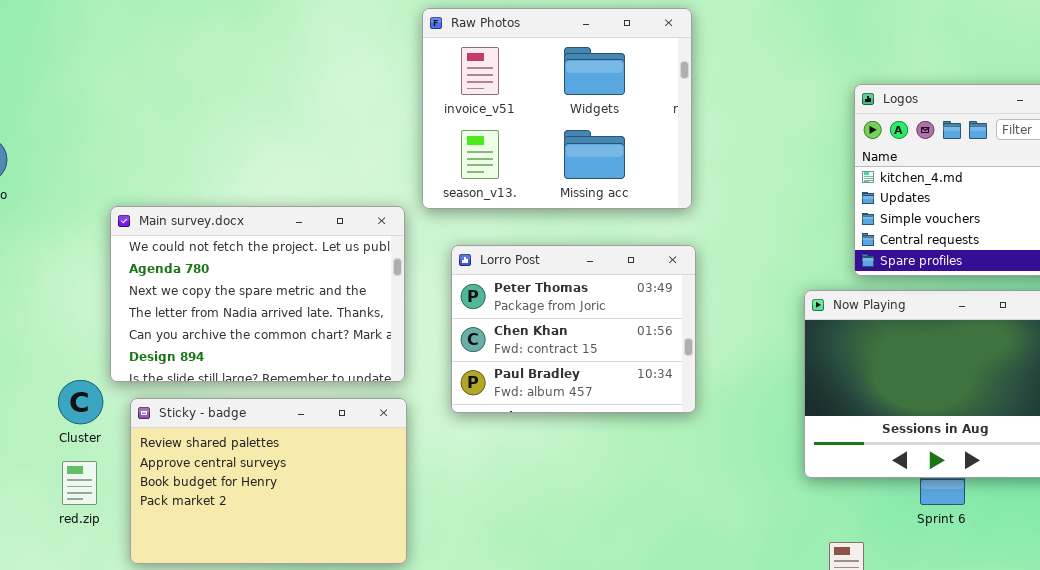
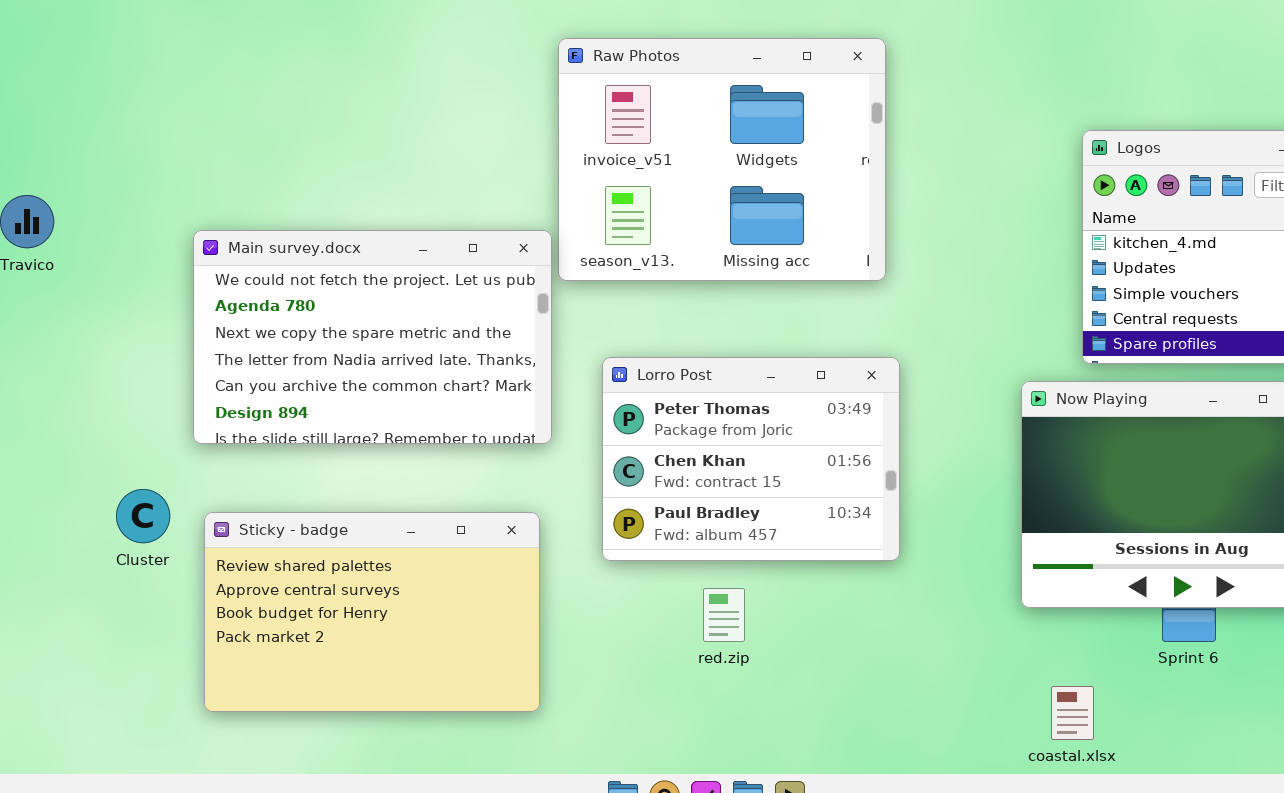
Main survey.docx: [110,206,405,382] -> [193,230,552,444], moved
Lorro Post: [451,245,696,413] -> [602,357,900,561], moved
red.zip: [62,461,97,505] -> [703,588,745,642], moved

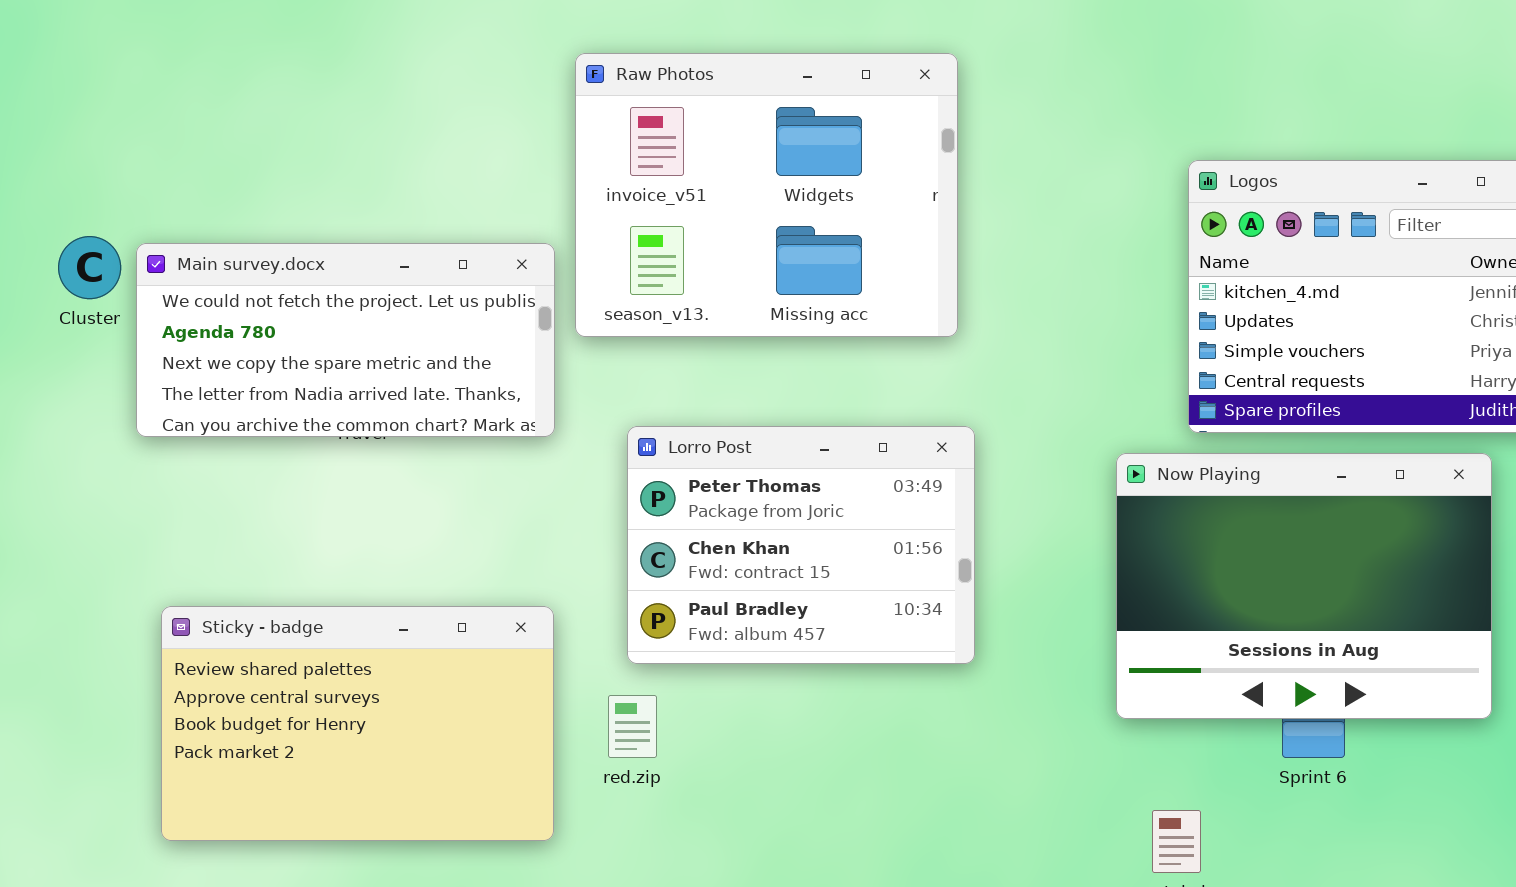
Main survey.docx: [193,230,552,444] -> [136,243,555,437], moved, resized
Cluster: [116,489,170,543] -> [58,236,121,299], moved
red.zip: [703,588,745,642] -> [608,695,657,758], moved

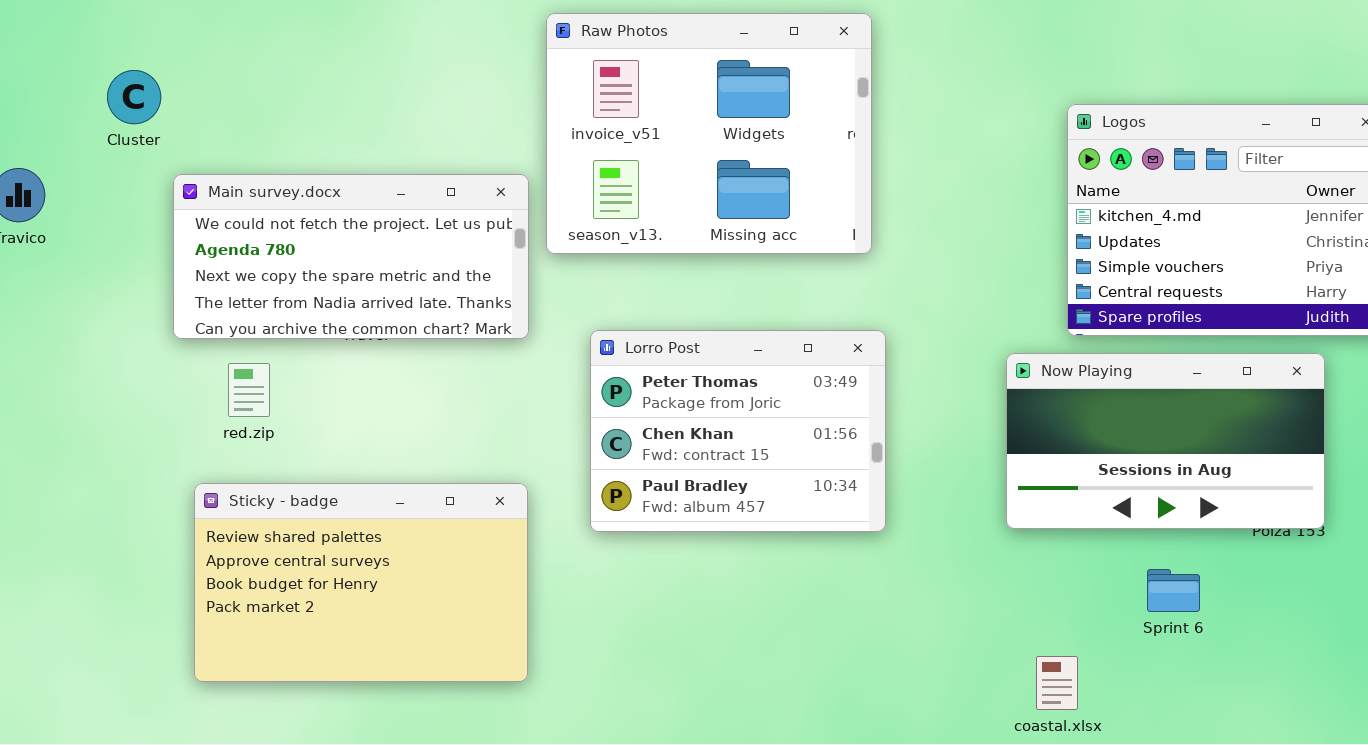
Cluster: [58,236,121,299] -> [107,70,161,124], moved
Now Playing: [1116,453,1492,719] -> [1006,353,1325,529], resized
red.zip: [608,695,657,758] -> [228,363,270,417], moved

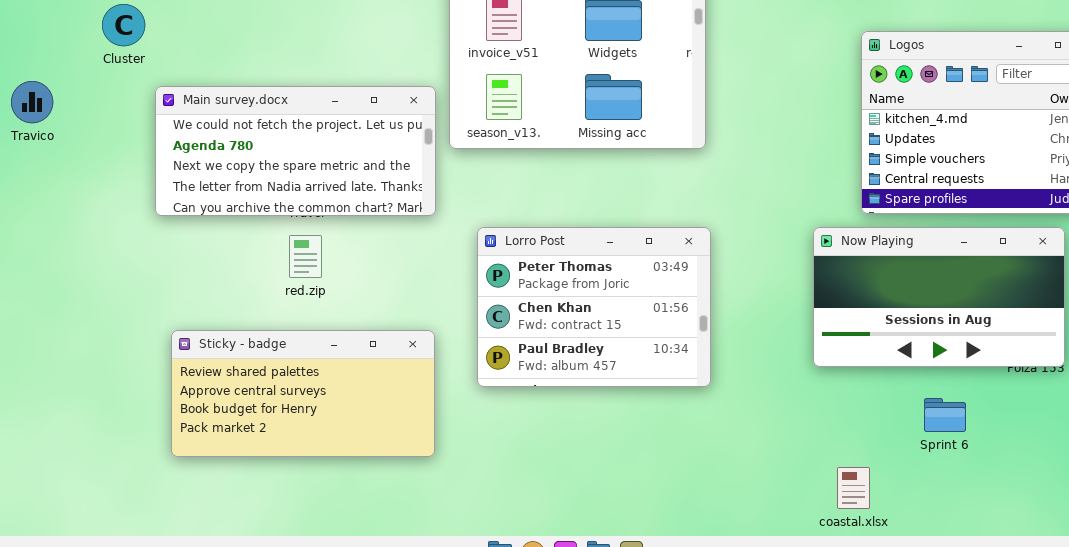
Lorro Post: [590,330,886,532] -> [477,227,711,387], moved
red.zip: [228,363,270,417] -> [289,235,322,278], moved
Sticky - badge: [194,483,528,682] -> [171,330,435,457], resized

